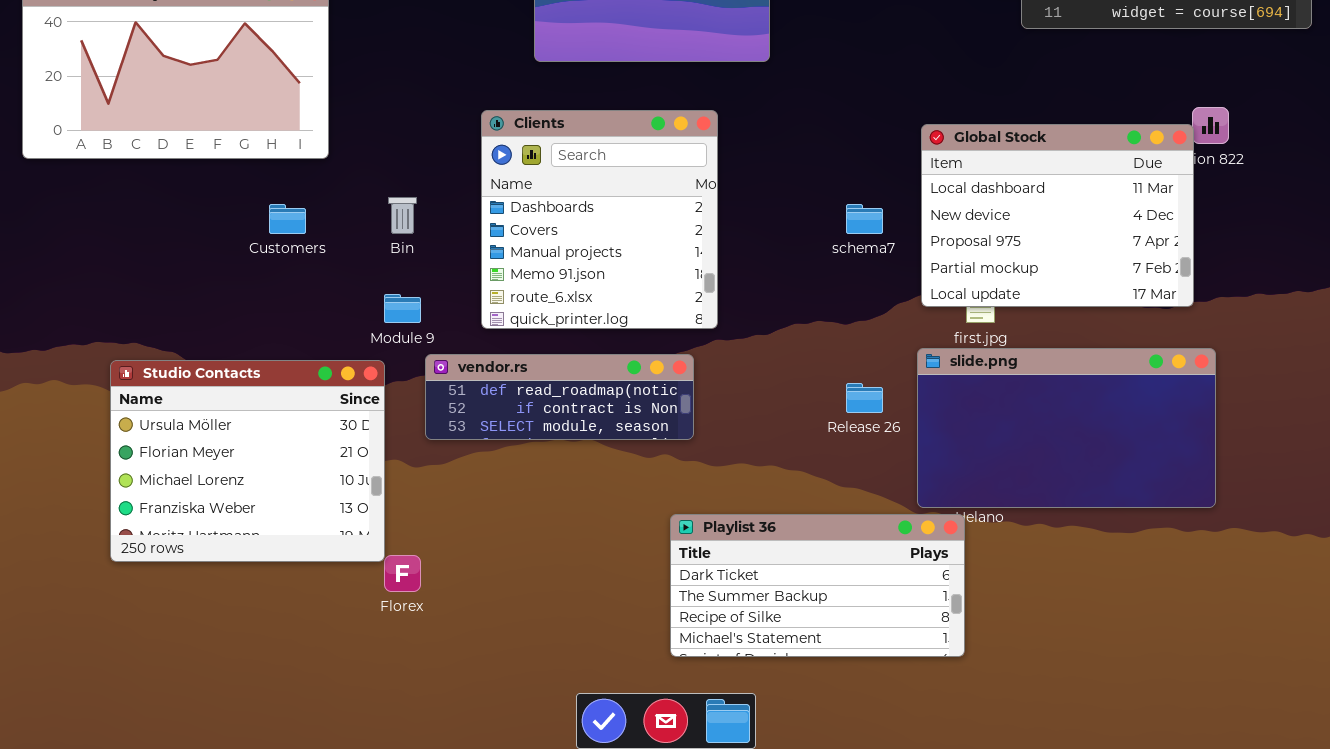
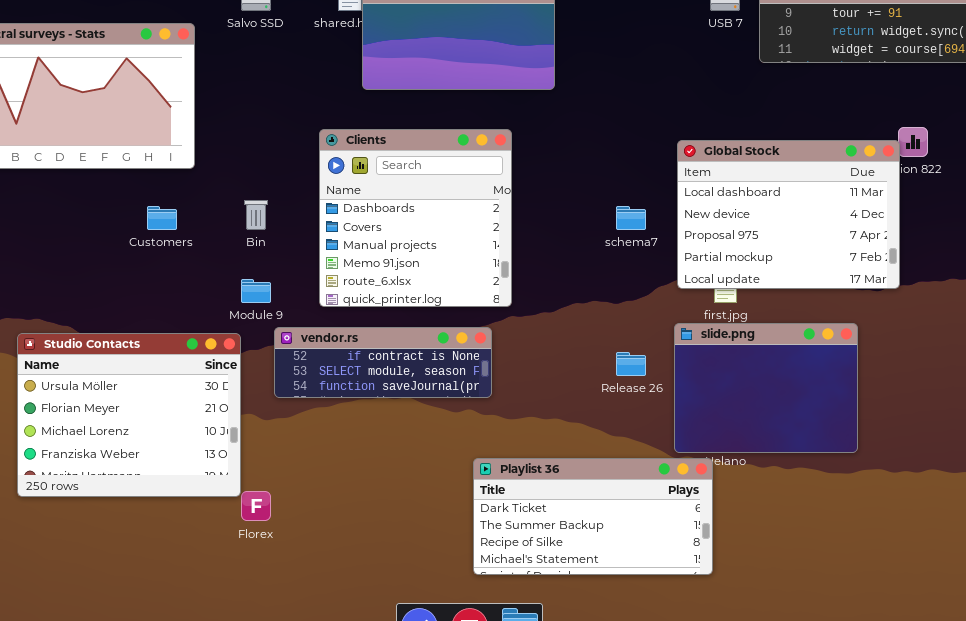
slide.png: [917,348,1216,508] -> [674,323,858,453], resized
vendor.rs: [425,354,694,440] -> [274,327,492,398], scrolled down 1 row

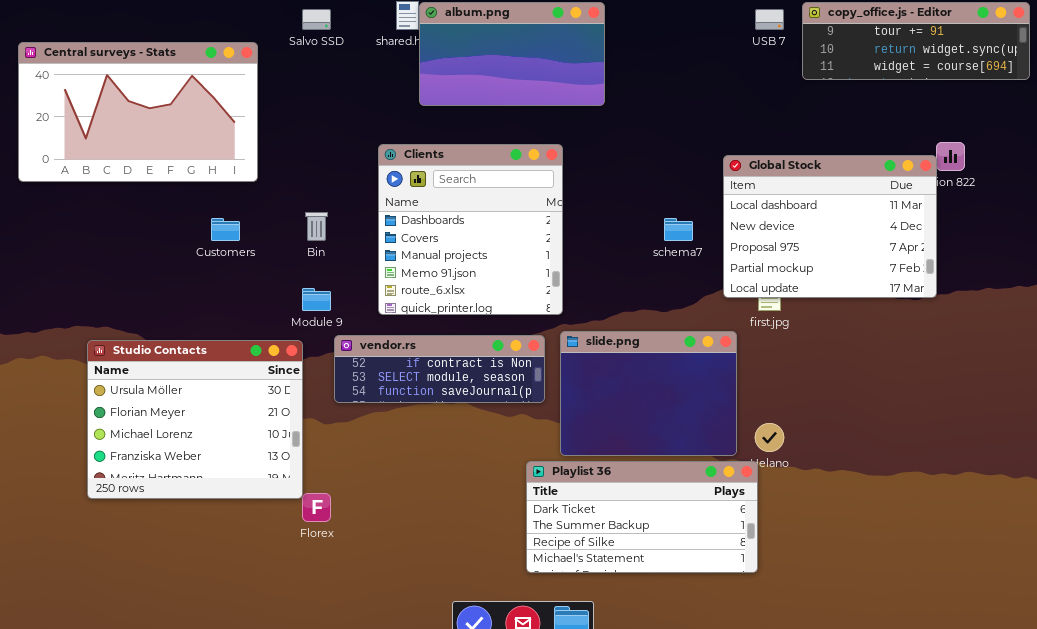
slide.png: [674,323,858,453] -> [560,331,737,456], moved

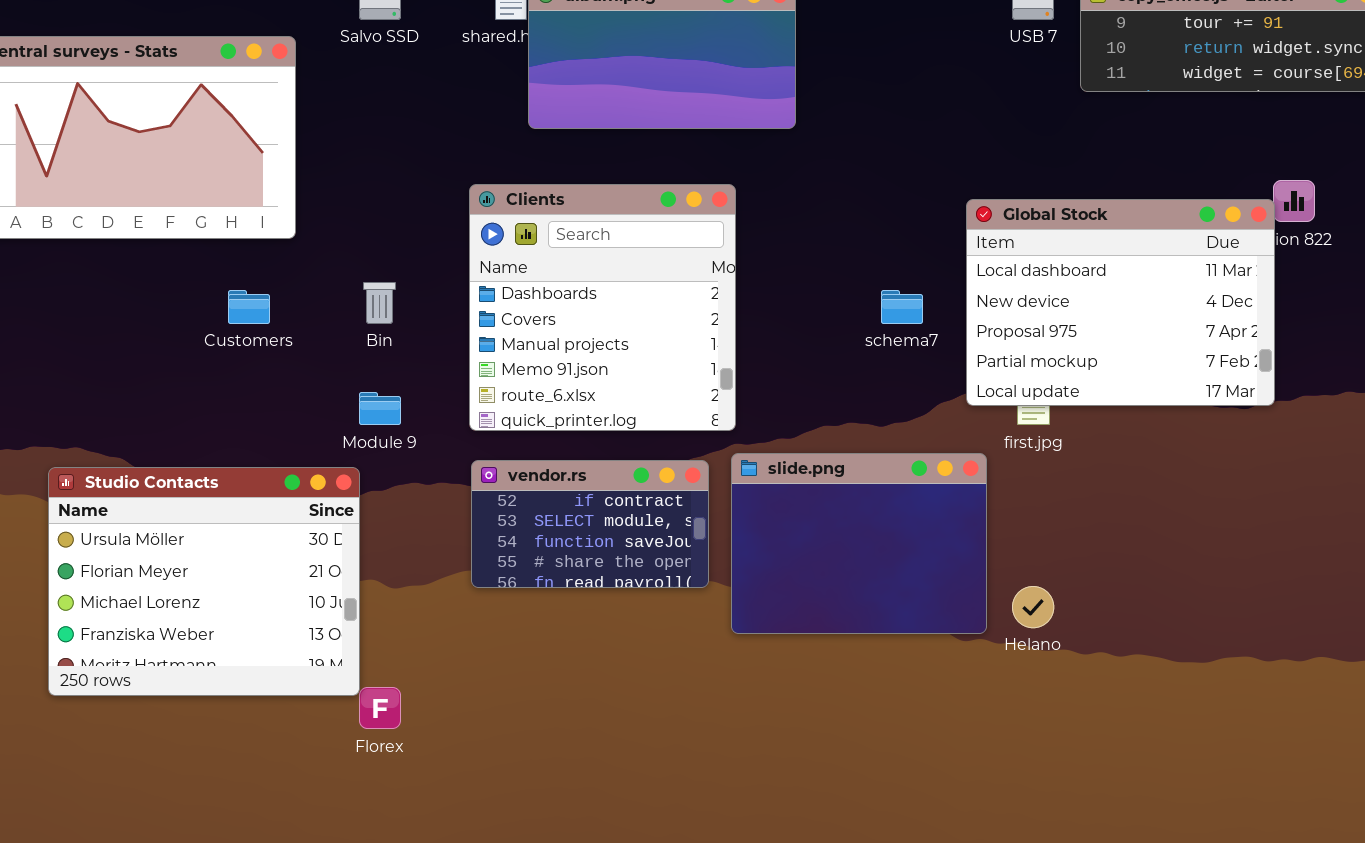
vendor.rs: [334,335,545,403] -> [471,460,709,588], resized
Playlist 36: [526,461,758,573] -> none, closed

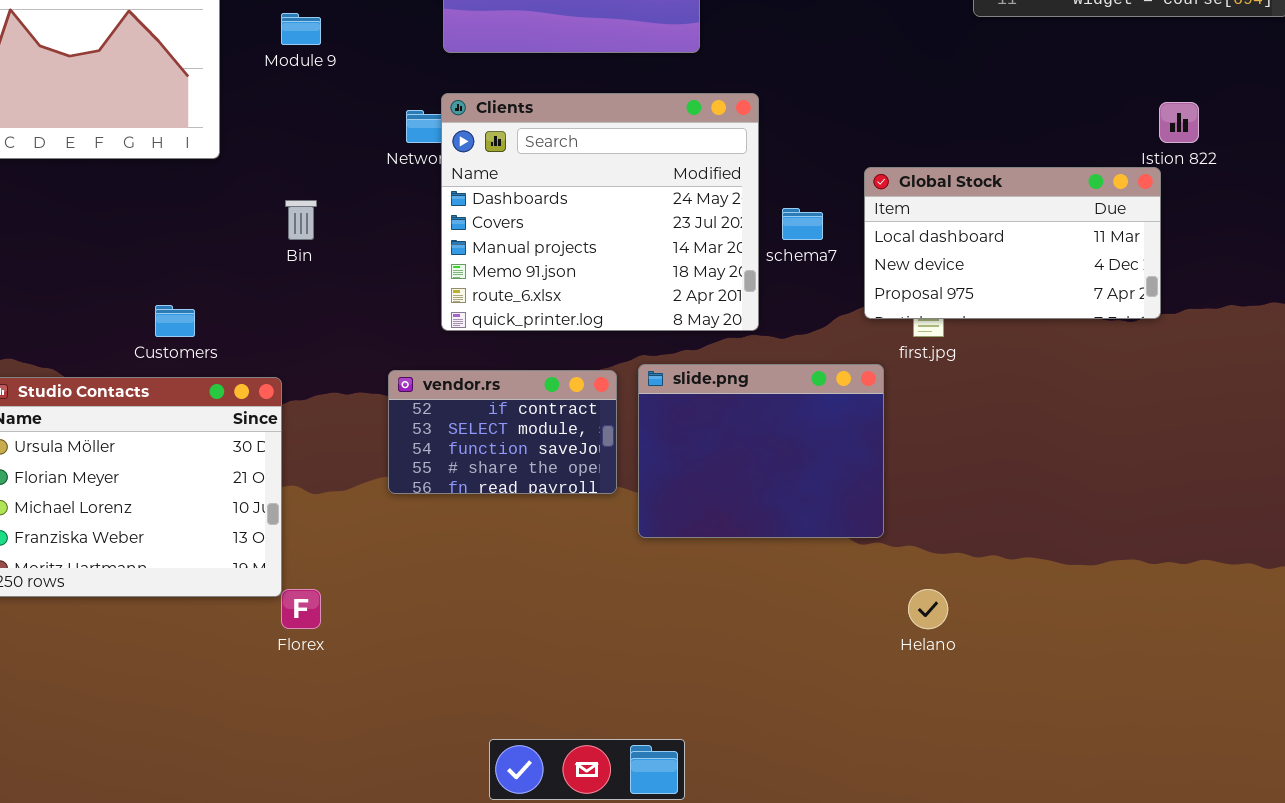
Clients: [469,184,736,431] -> [441,93,759,331], moved, resized
Global Stock: [966,199,1275,406] -> [864,167,1161,319], resized
Customers: [228,290,270,324] -> [155,305,195,337], moved
Module 9: [359,392,401,425] -> [281,13,321,45], moved
Helano: [1012,586,1054,628] -> [908,589,948,629], moved

